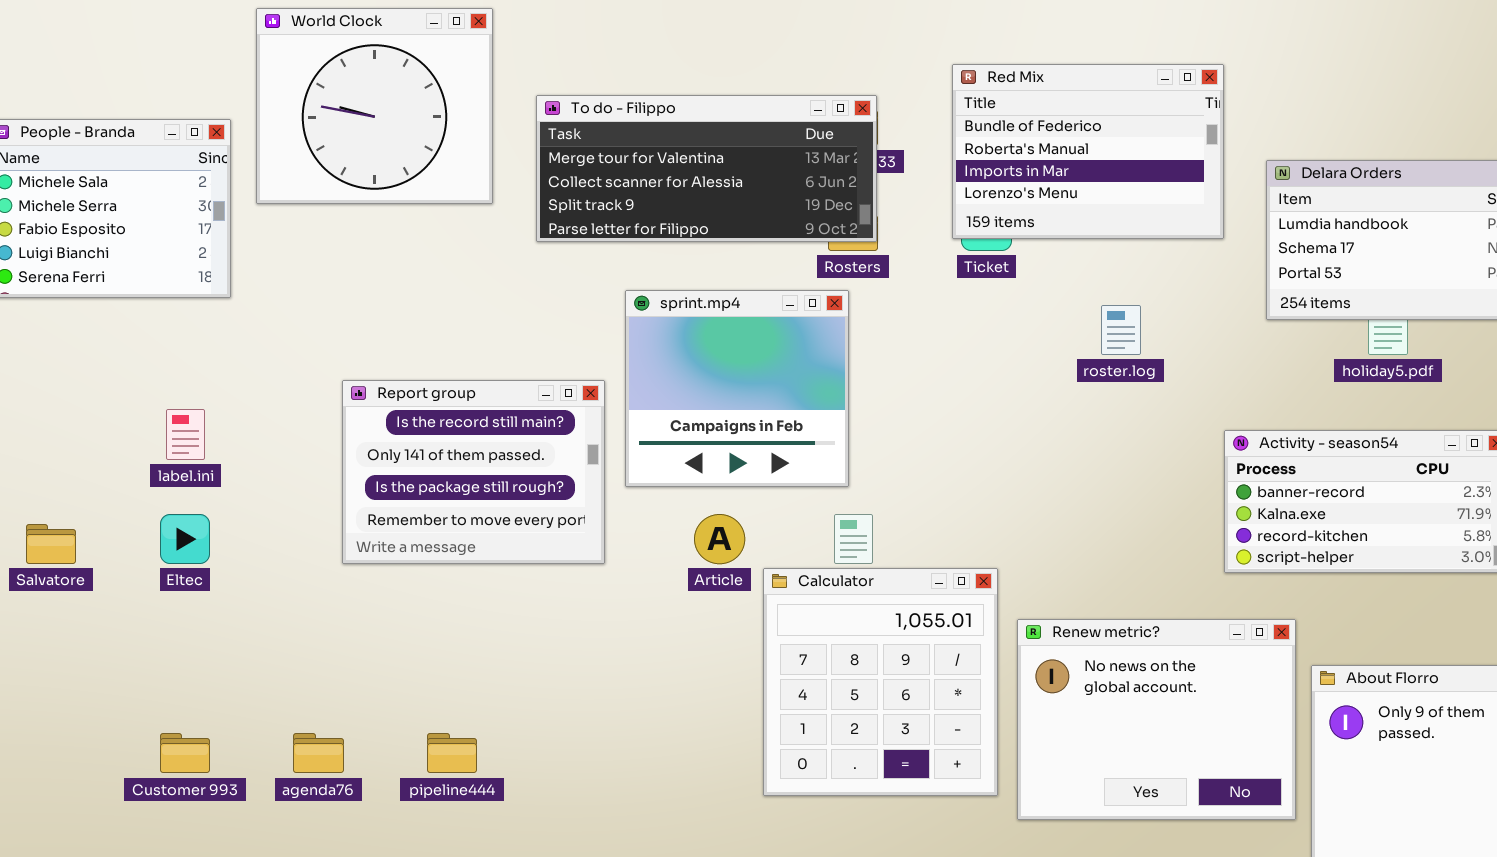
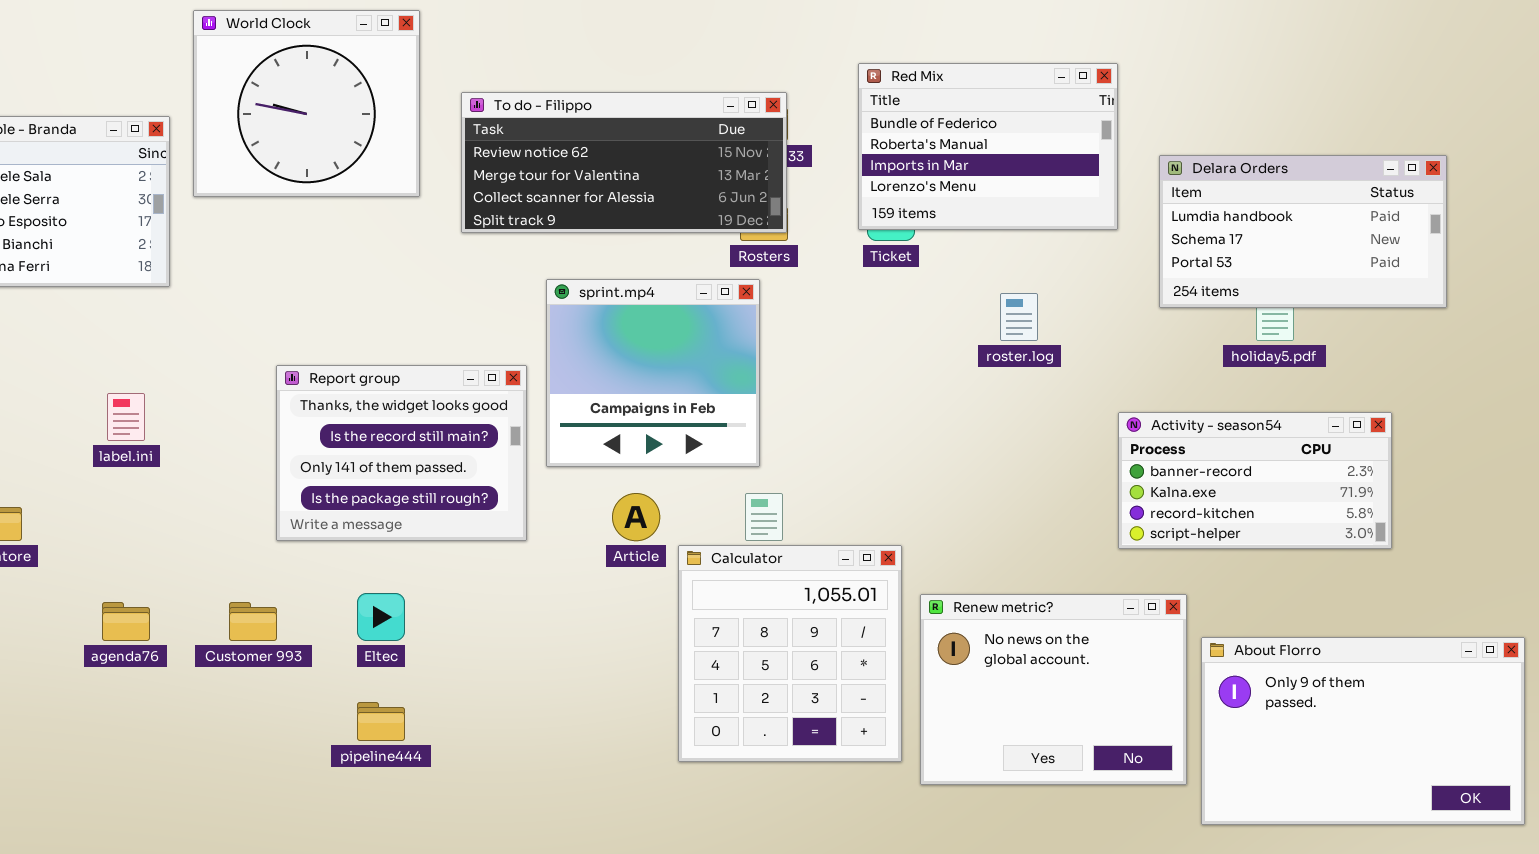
To do - Filippo: [536,95,877,242] -> [461,92,787,233], scrolled up 1 row
Report group: [342,380,605,564] -> [276,365,527,541], scrolled up 1 row
Eltec: [160,514,210,564] -> [357,593,405,641], moved
Customer 993: [160,733,210,773] -> [229,602,277,641], moved
agenda76: [293,733,344,773] -> [102,602,150,641], moved

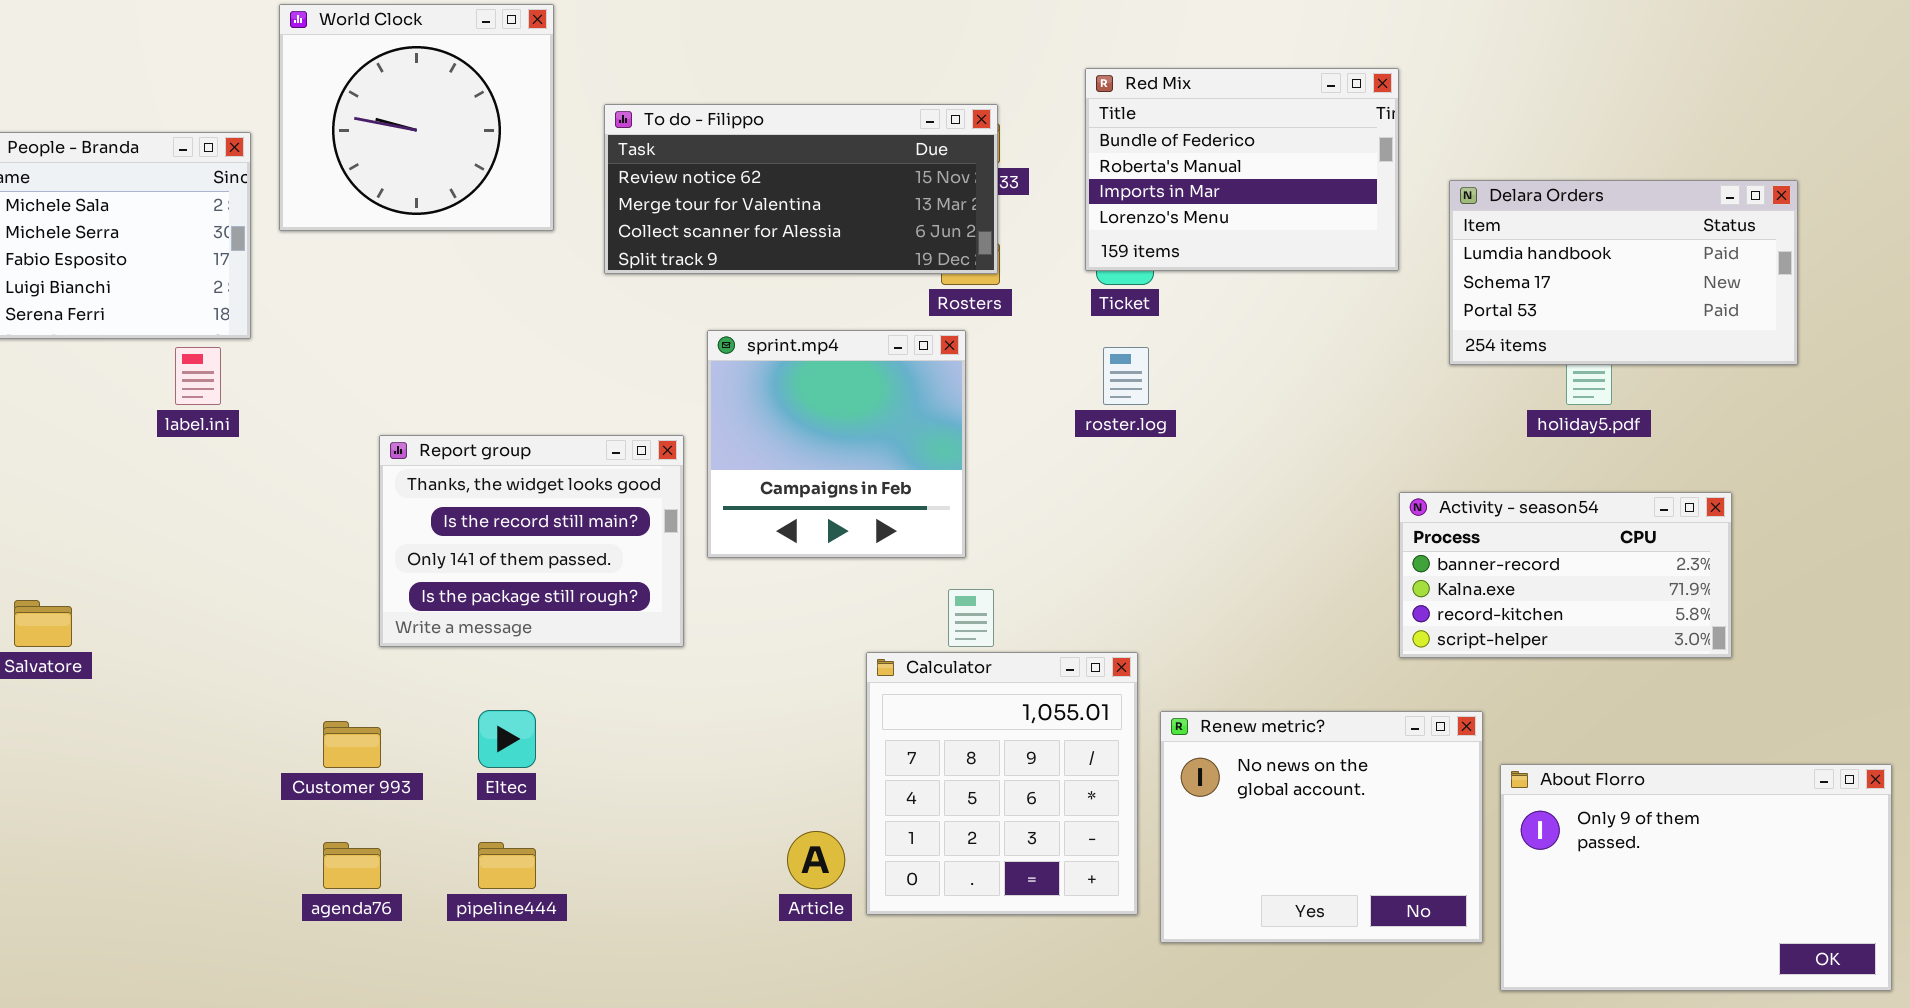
roster.log: [1000,293,1038,341] -> [1103,347,1149,405], moved
label.ini: [107,393,145,441] -> [175,347,221,405], moved
Article: [612,493,660,541] -> [787,831,845,889], moved
agenda76: [102,602,150,641] -> [323,842,381,889], moved

